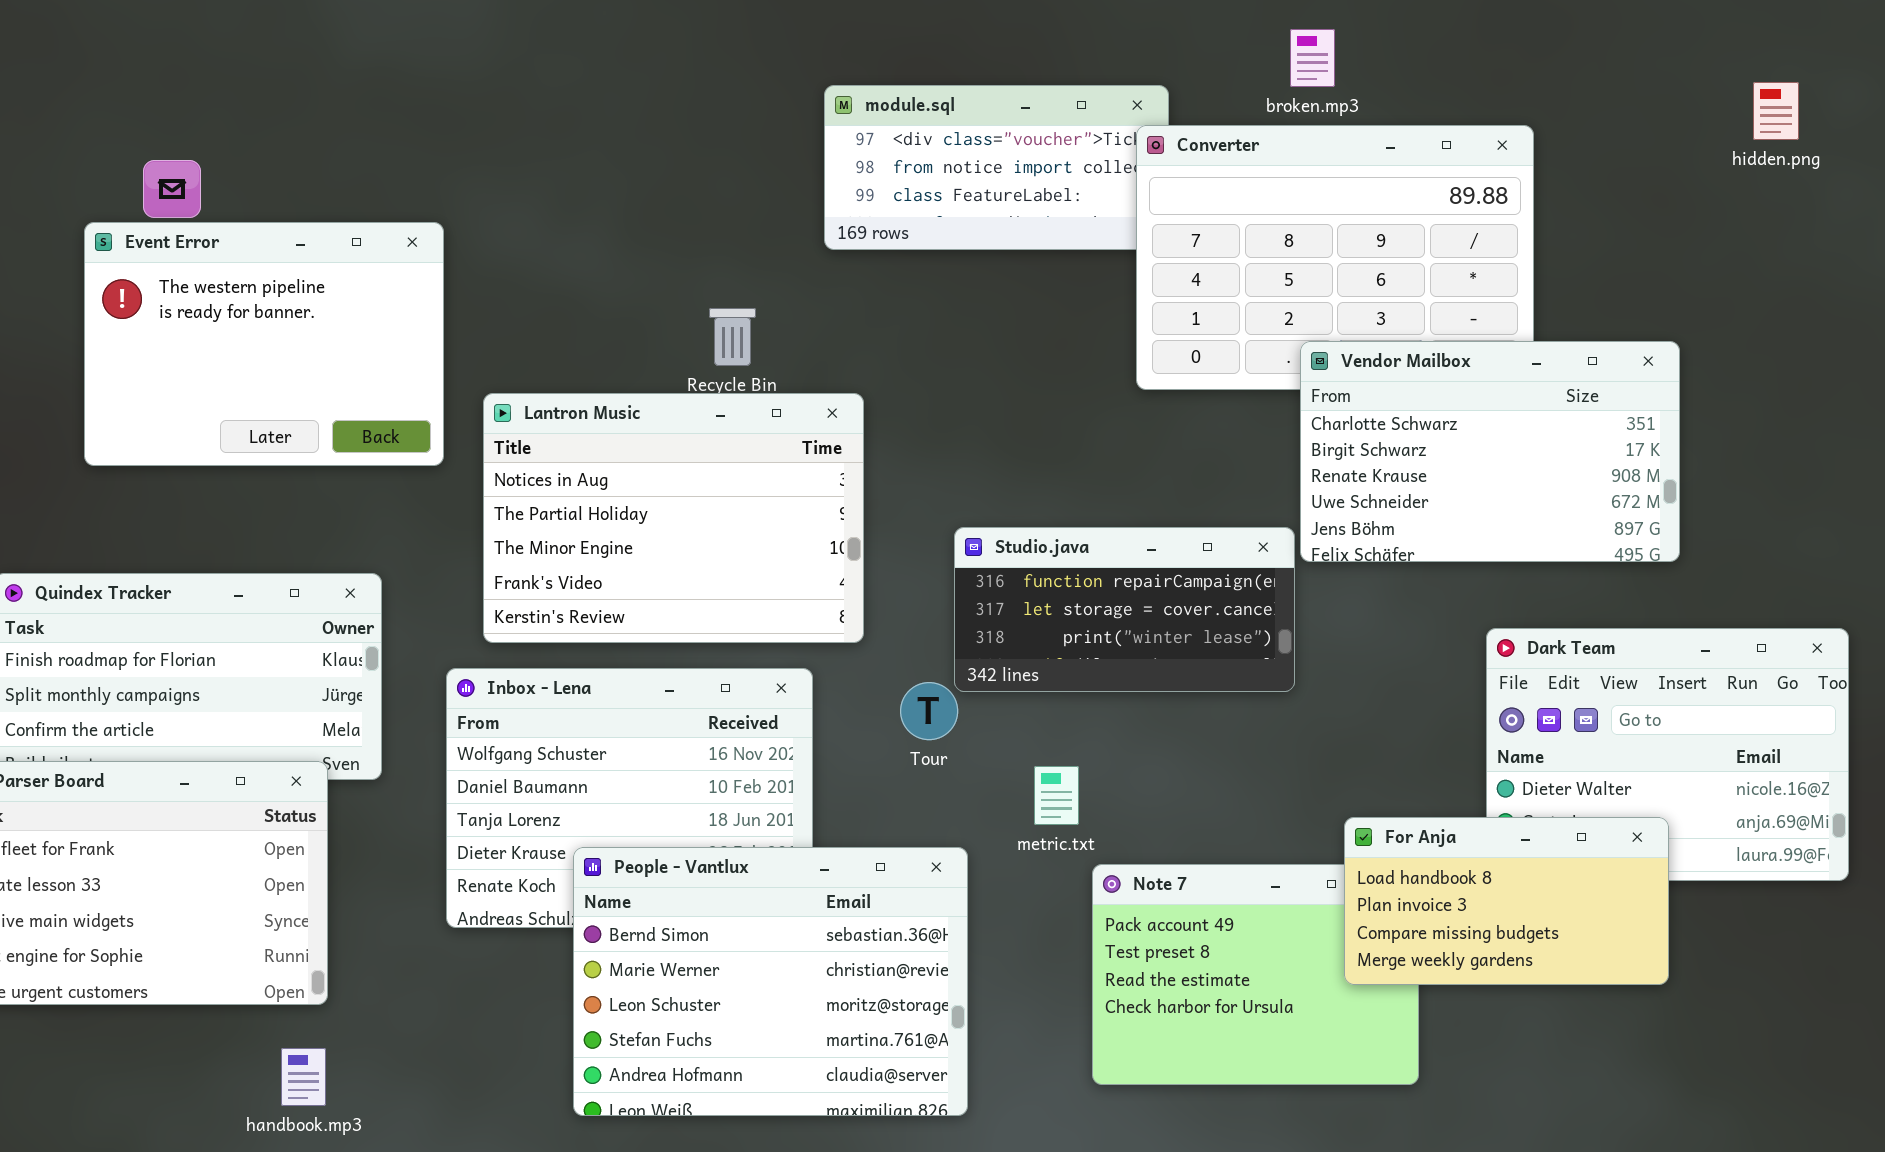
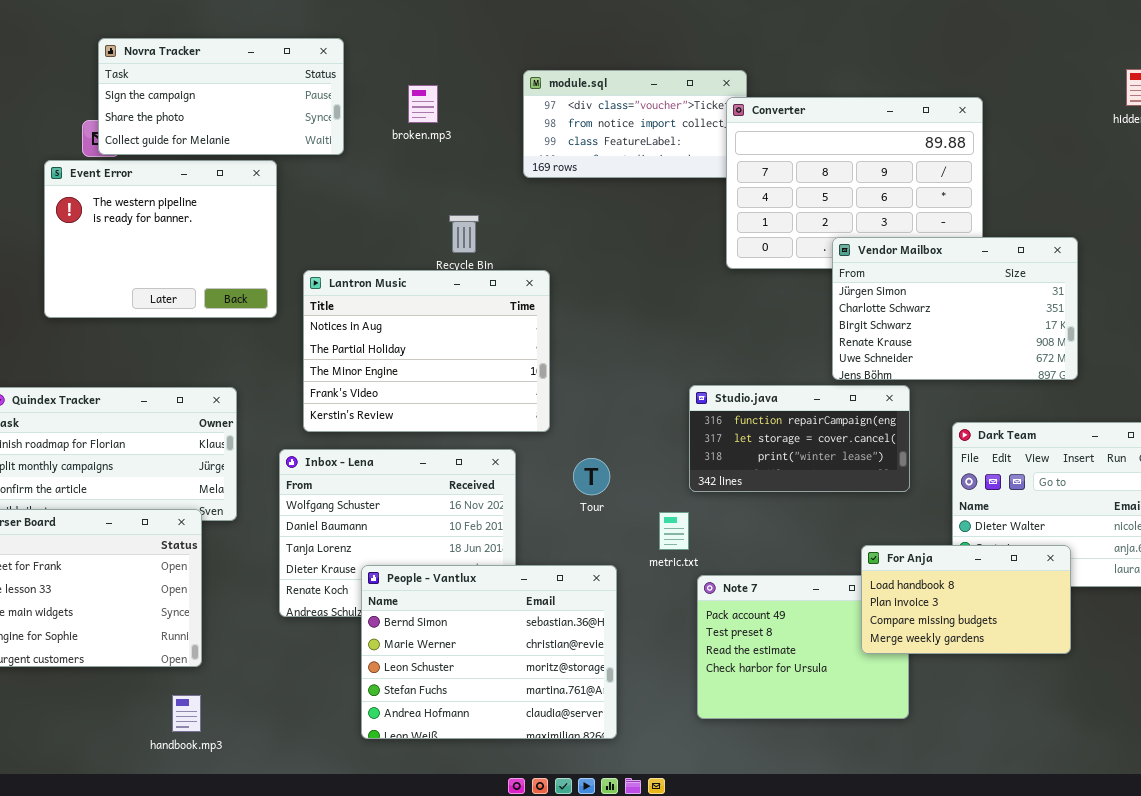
broken.mp3: [1290,29,1335,87] -> [408,85,438,123], moved
Novra Tracker: none -> [98,38,344,155], opened
Vendor Mailbox: [1300,341,1680,562] -> [832,237,1078,380], scrolled up 1 row
Studio.java: [954,527,1295,692] -> [689,385,910,492], moved

